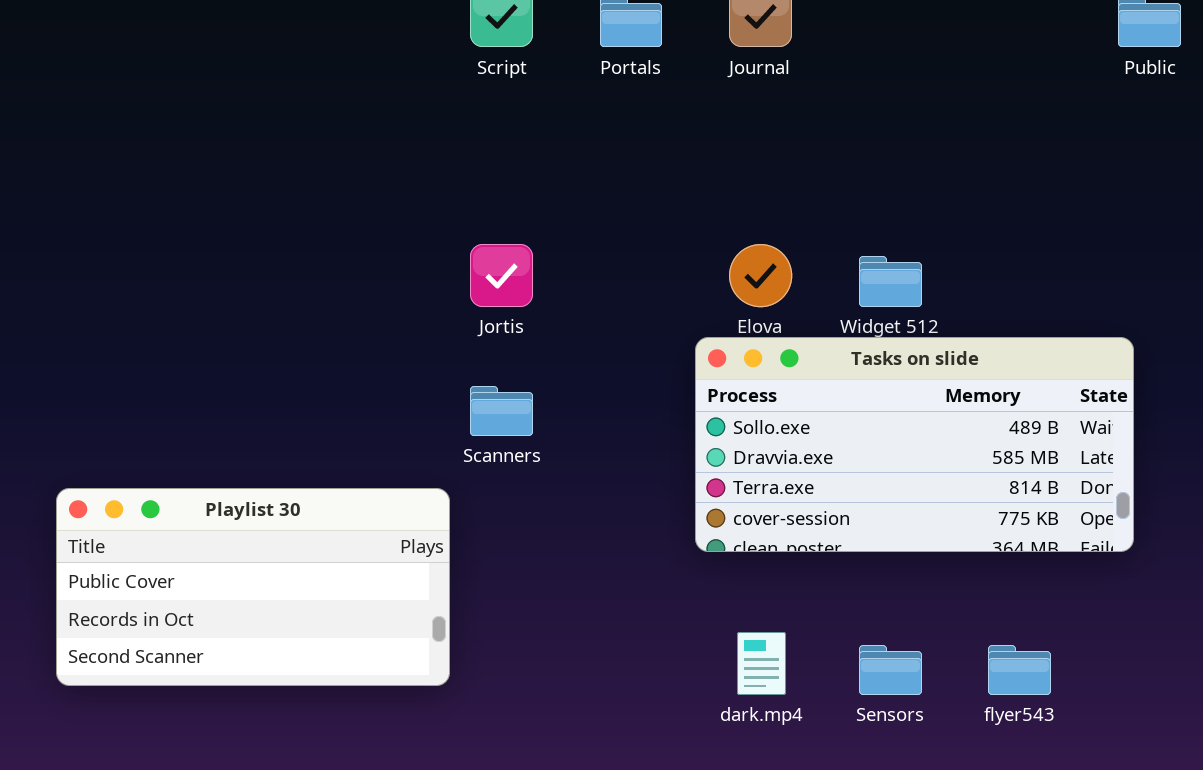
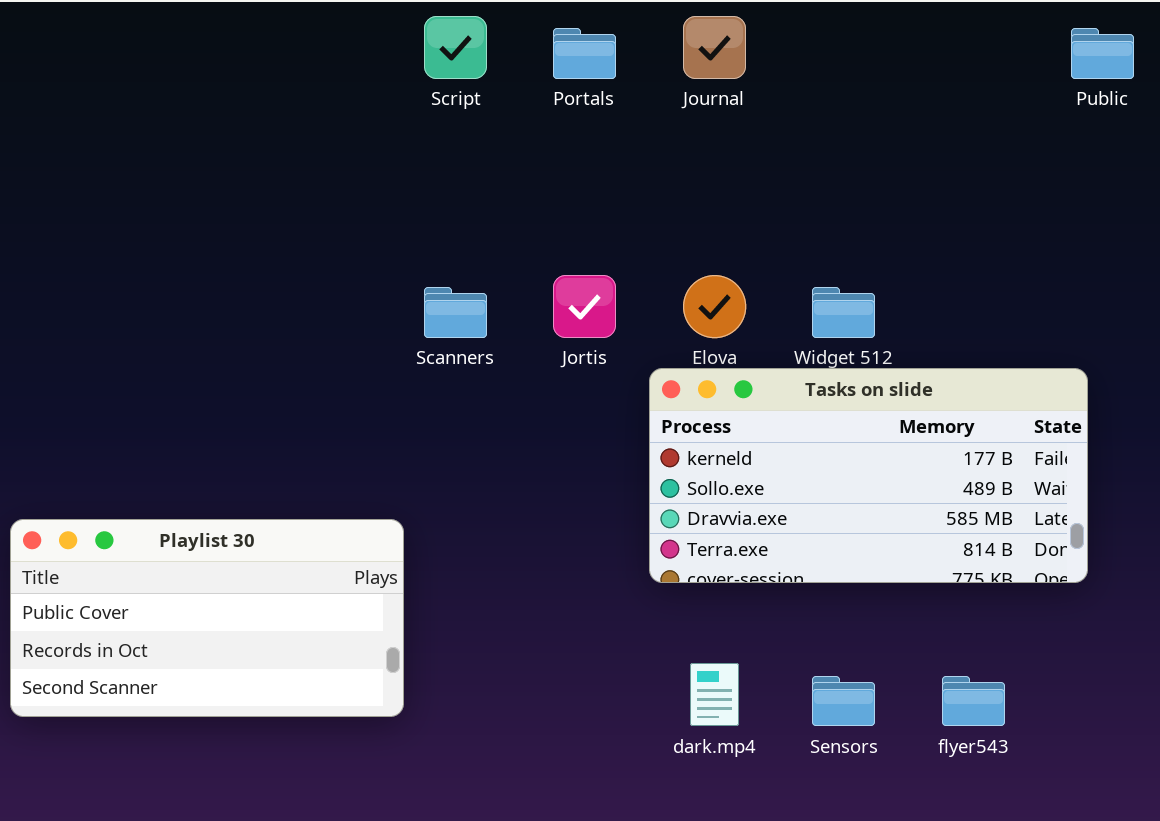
Jortis: [470,244,533,307] -> [553,275,616,338], moved
Tasks on slide: [695,337,1134,552] -> [649,368,1088,583], scrolled up 1 row
Scanners: [470,386,533,436] -> [424,287,487,338], moved

